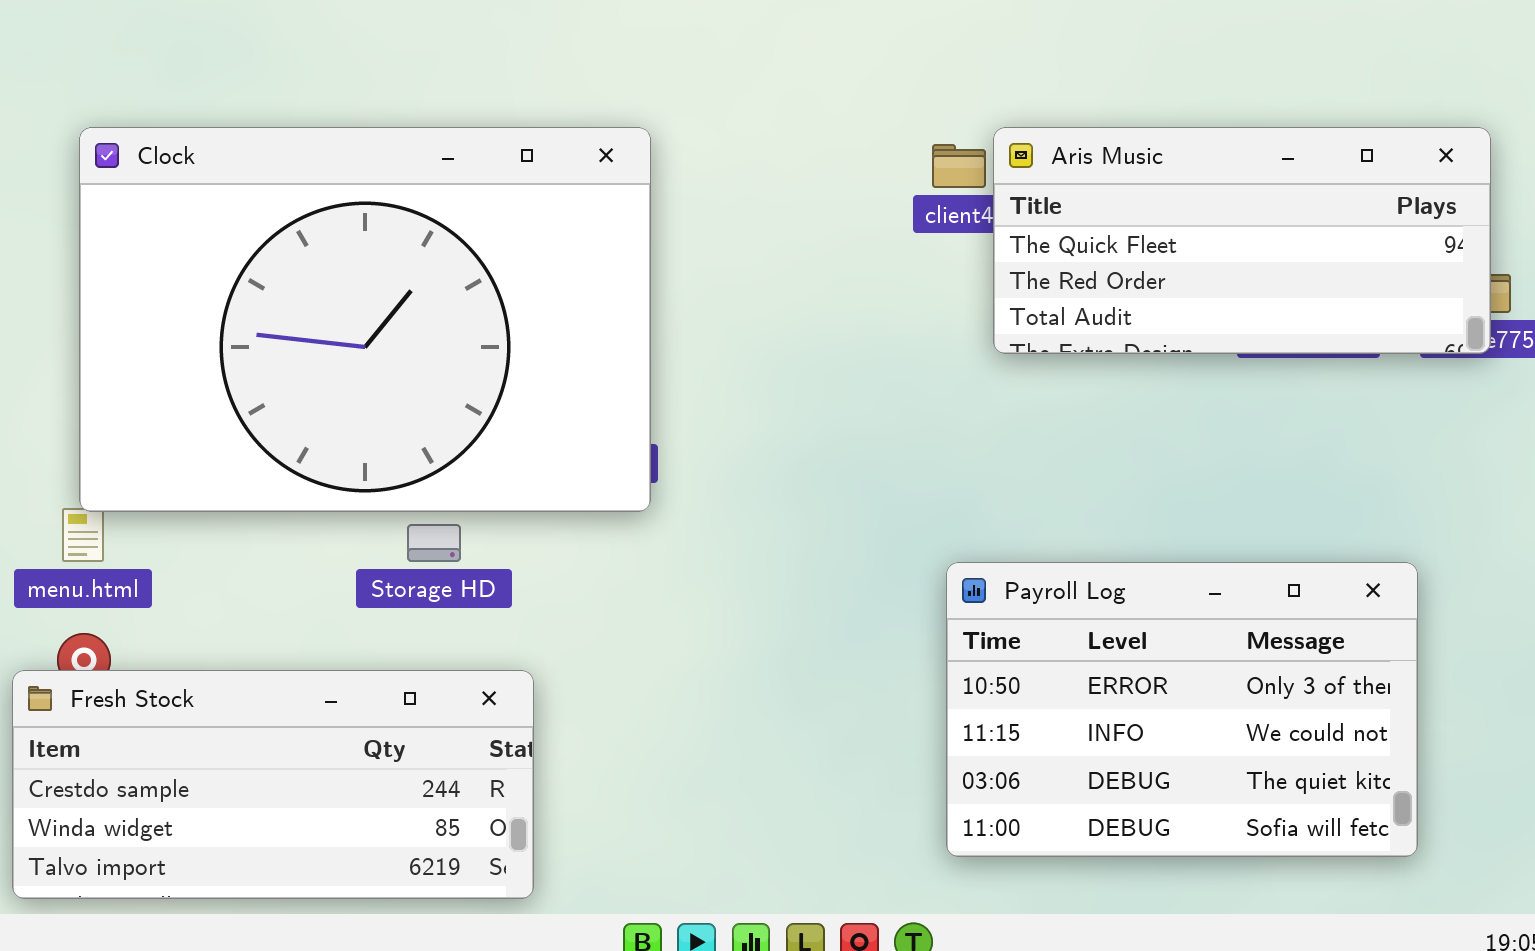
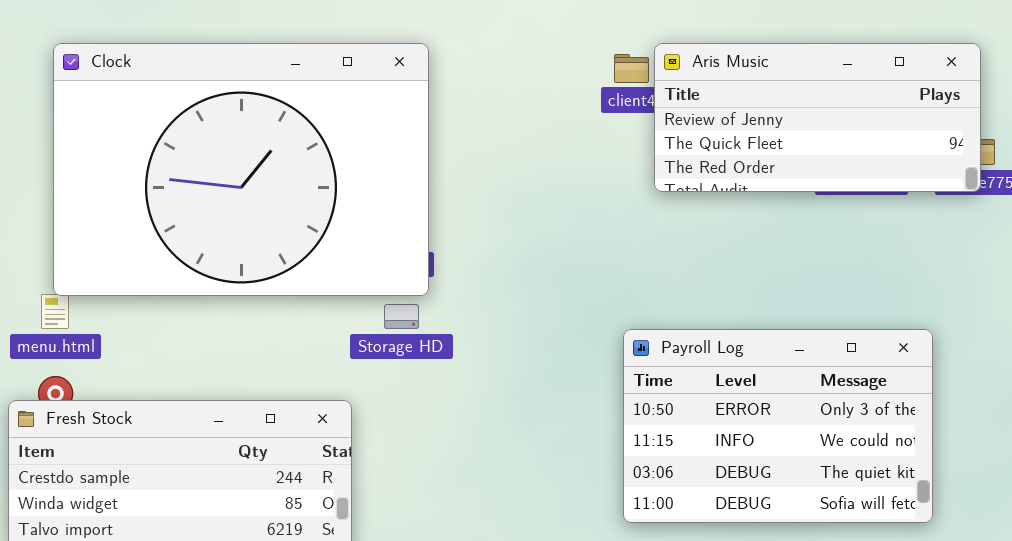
Aris Music: [993,127,1491,354] -> [654,43,981,192], scrolled up 1 row
Storage HD: [407,524,461,562] -> [384,304,419,329], moved

